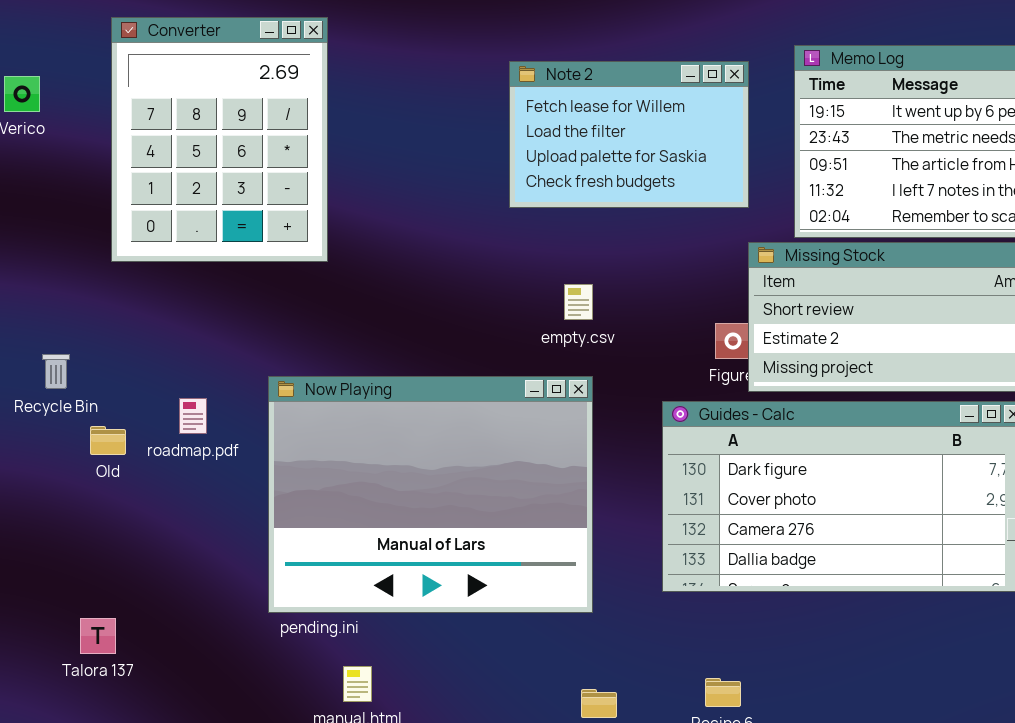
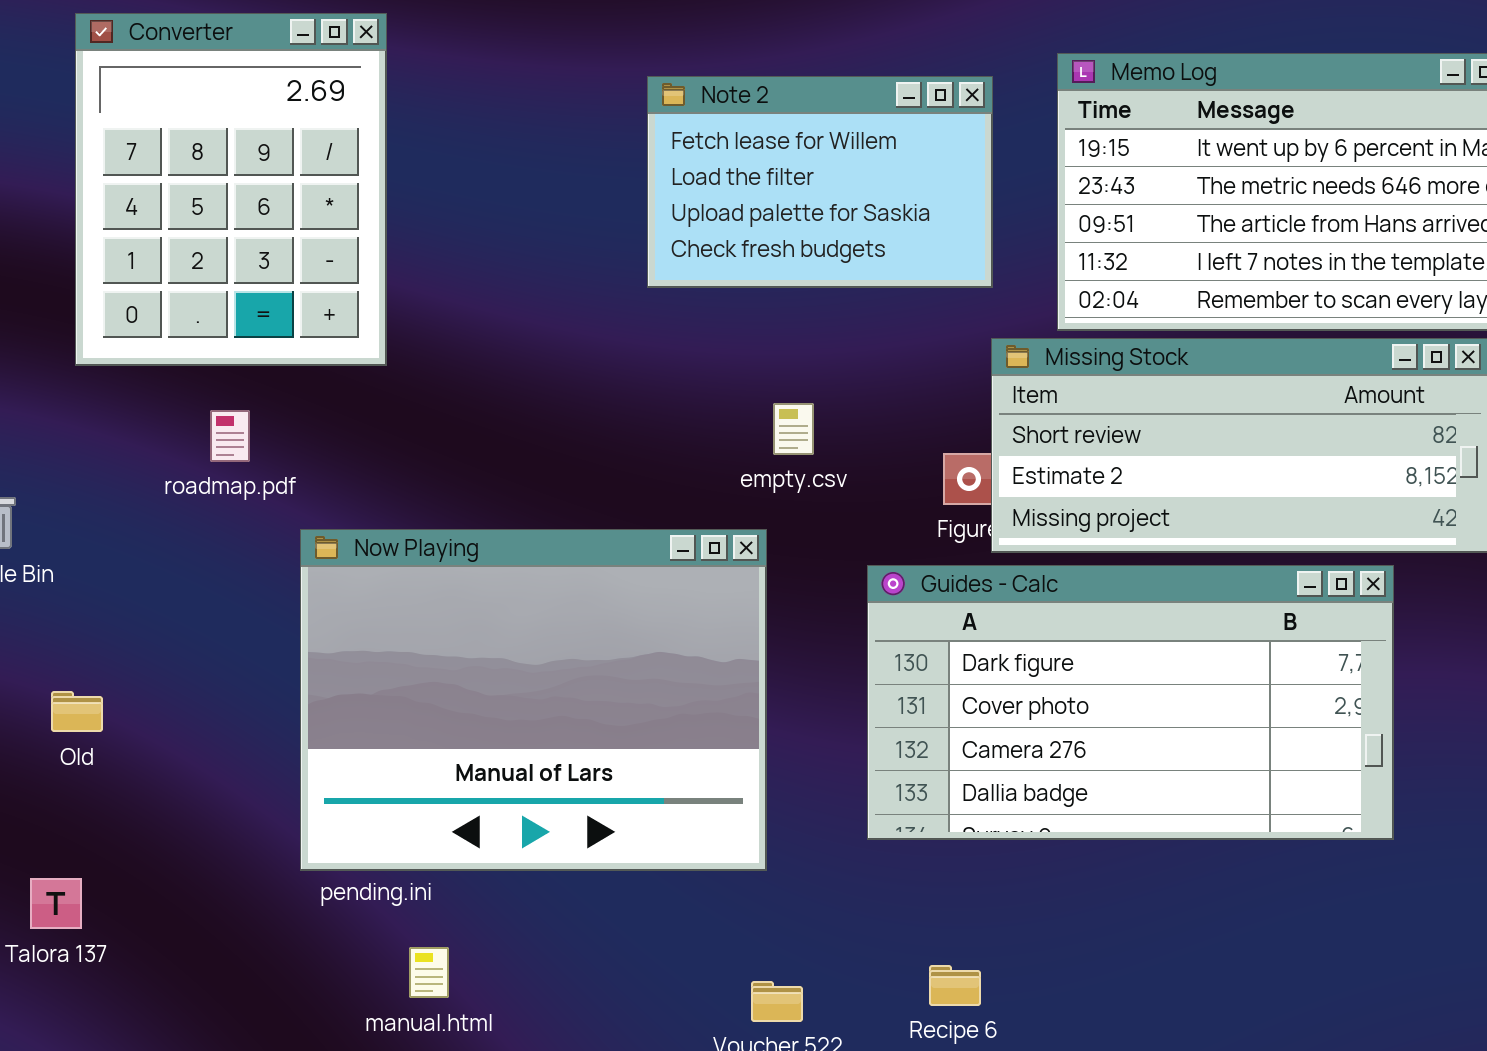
empty.csv: [564,284,593,320] -> [773,403,814,455], moved
roadmap.pdf: [179,398,207,434] -> [210,410,250,462], moved
Old: [90,426,126,455] -> [51,691,103,732], moved

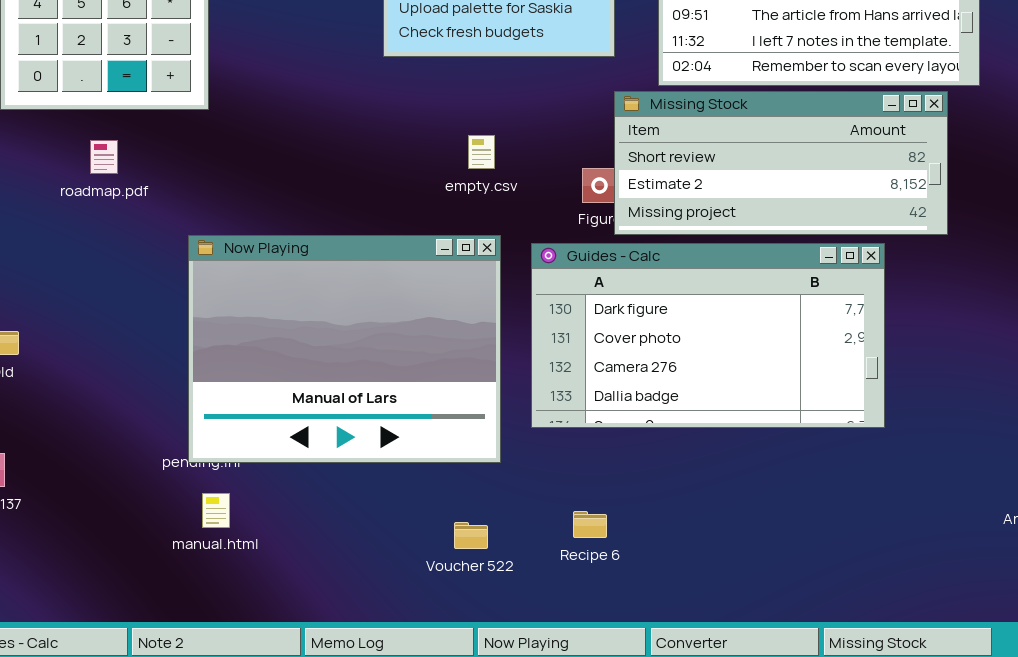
Now Playing: [300,529,767,871] -> [188,235,501,463], moved
manual.html: [409,947,449,998] -> [202,493,230,528], moved

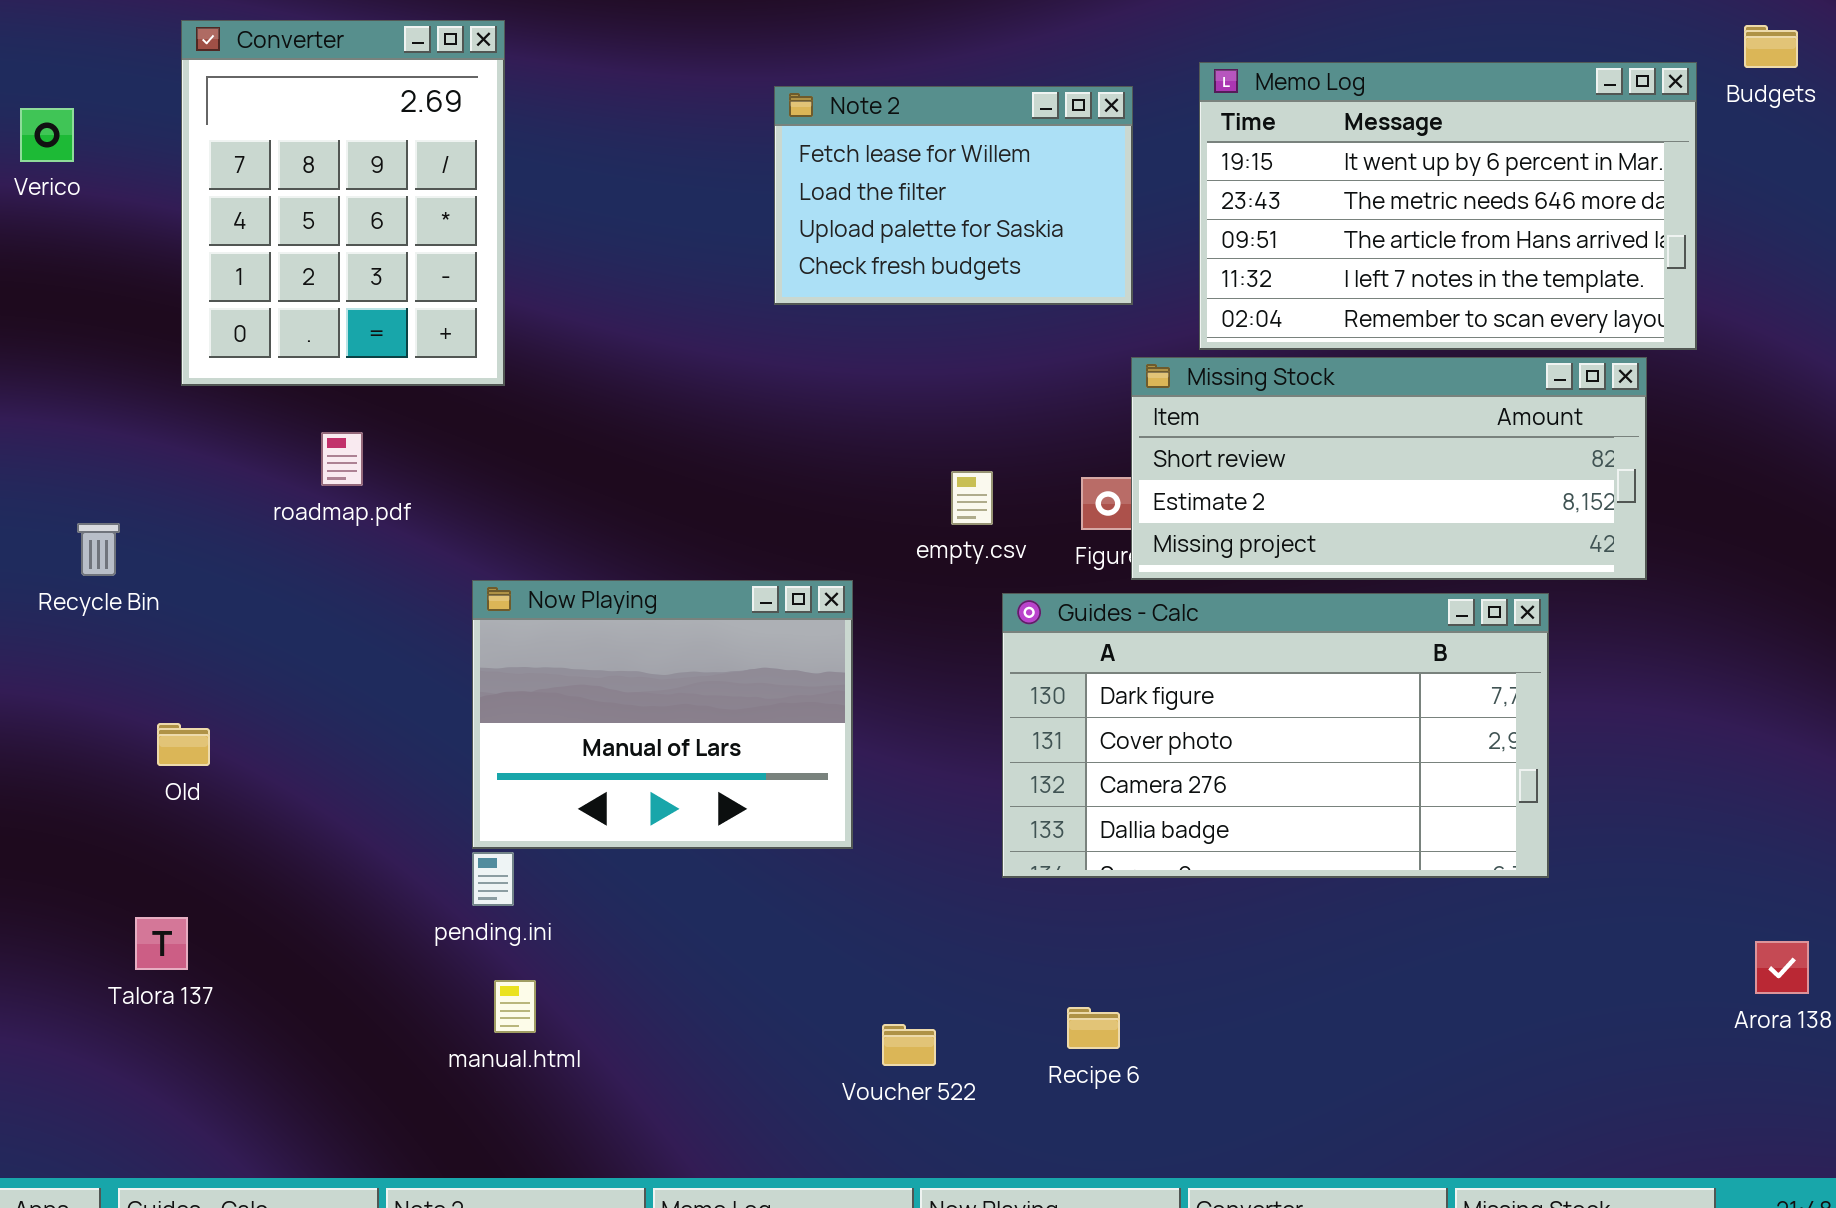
empty.csv: [468,135,495,169] -> [951,471,993,525], moved
Now Playing: [188,235,501,463] -> [472,580,853,849], resized

